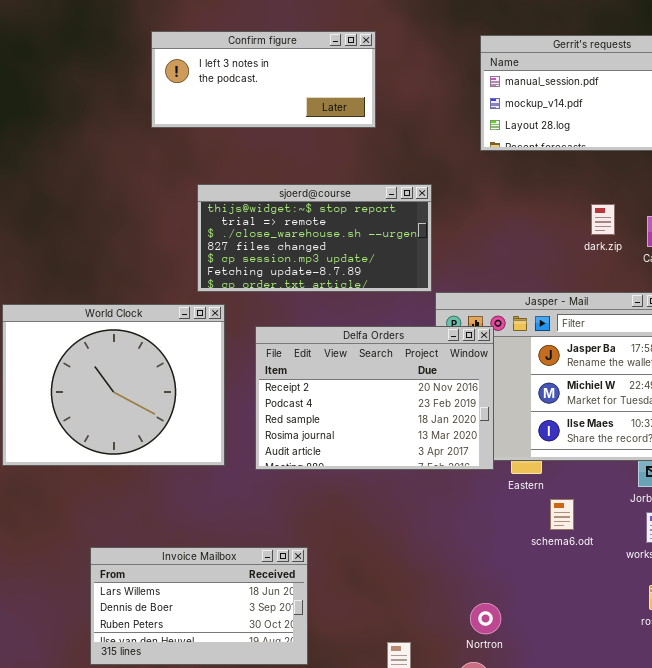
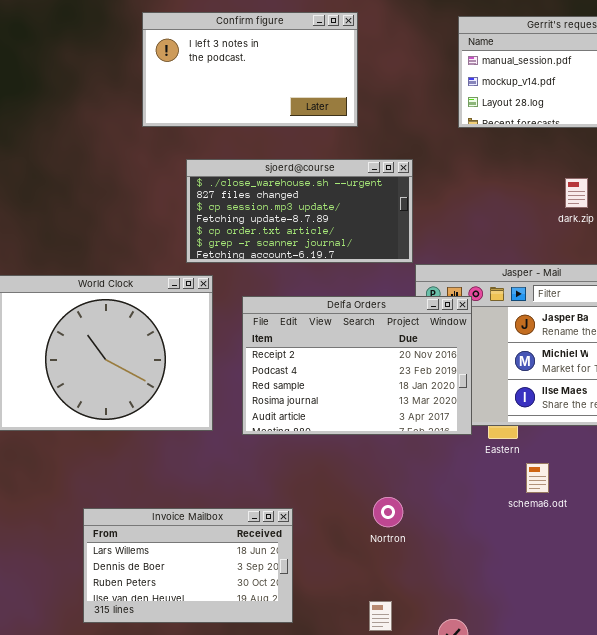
Confirm figure: [151,31,376,128] -> [142,12,358,127], resized
sjoerd@course: [197,184,432,292] -> [186,159,413,263], scrolled down 2 rows
Nortron: [470,603,501,634] -> [373,497,403,527], moved

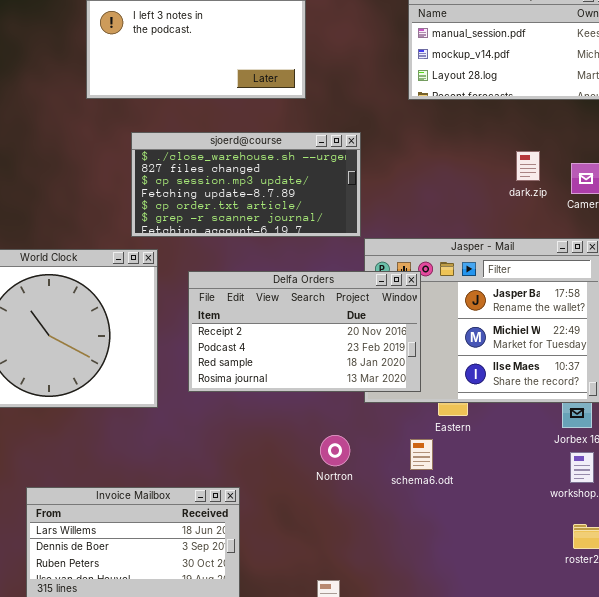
Delfa Orders: [242,296,472,435] -> [188,271,421,392], resized
schema6.odt: [526,463,549,493] -> [410,439,433,470], moved
Nortron: [373,497,403,527] -> [320,435,350,466], moved

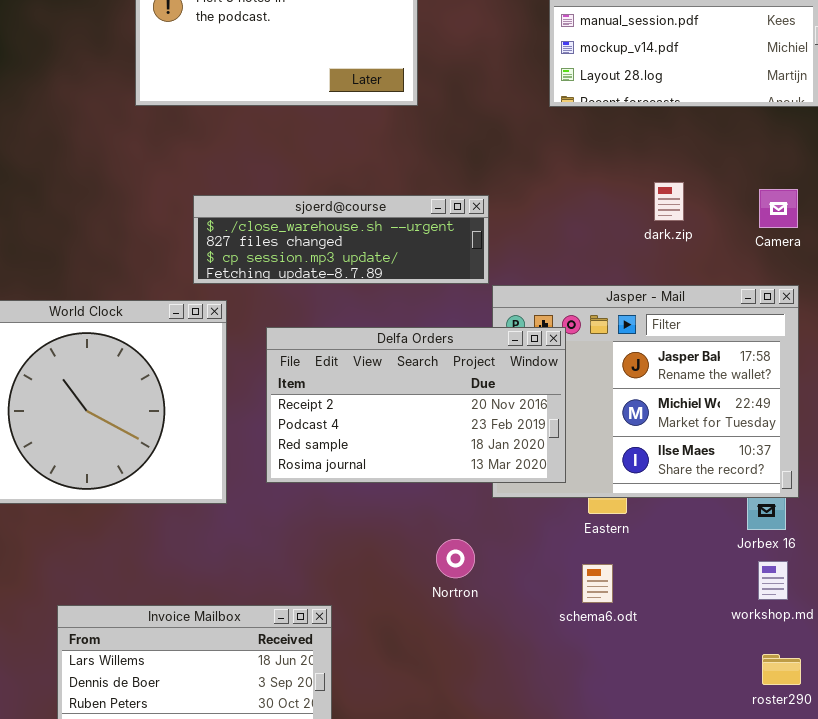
sjoerd@course: [131,132,361,237] -> [193,195,489,284], resized
dark.zip: [516,151,540,181] -> [654,182,684,221], moved
schema6.odt: [410,439,433,470] -> [582,564,613,603], moved

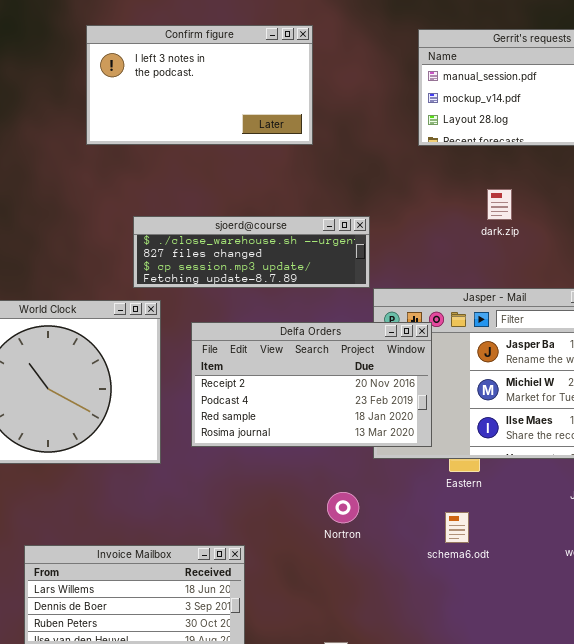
dark.zip: [654,182,684,221] -> [487,189,512,220], moved

